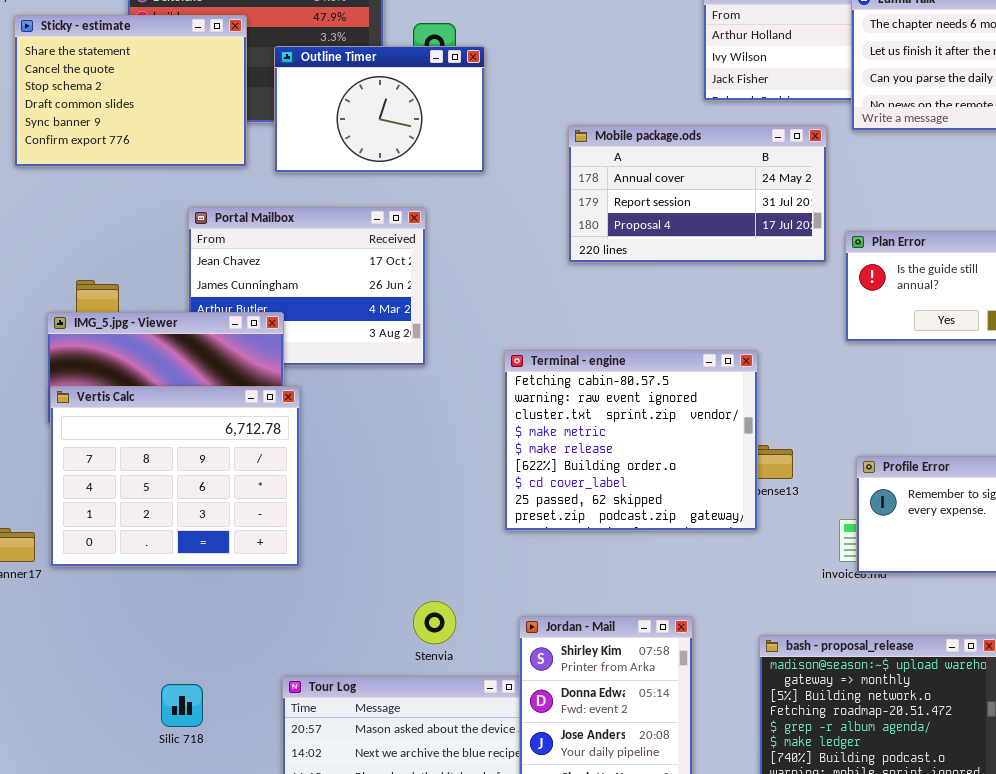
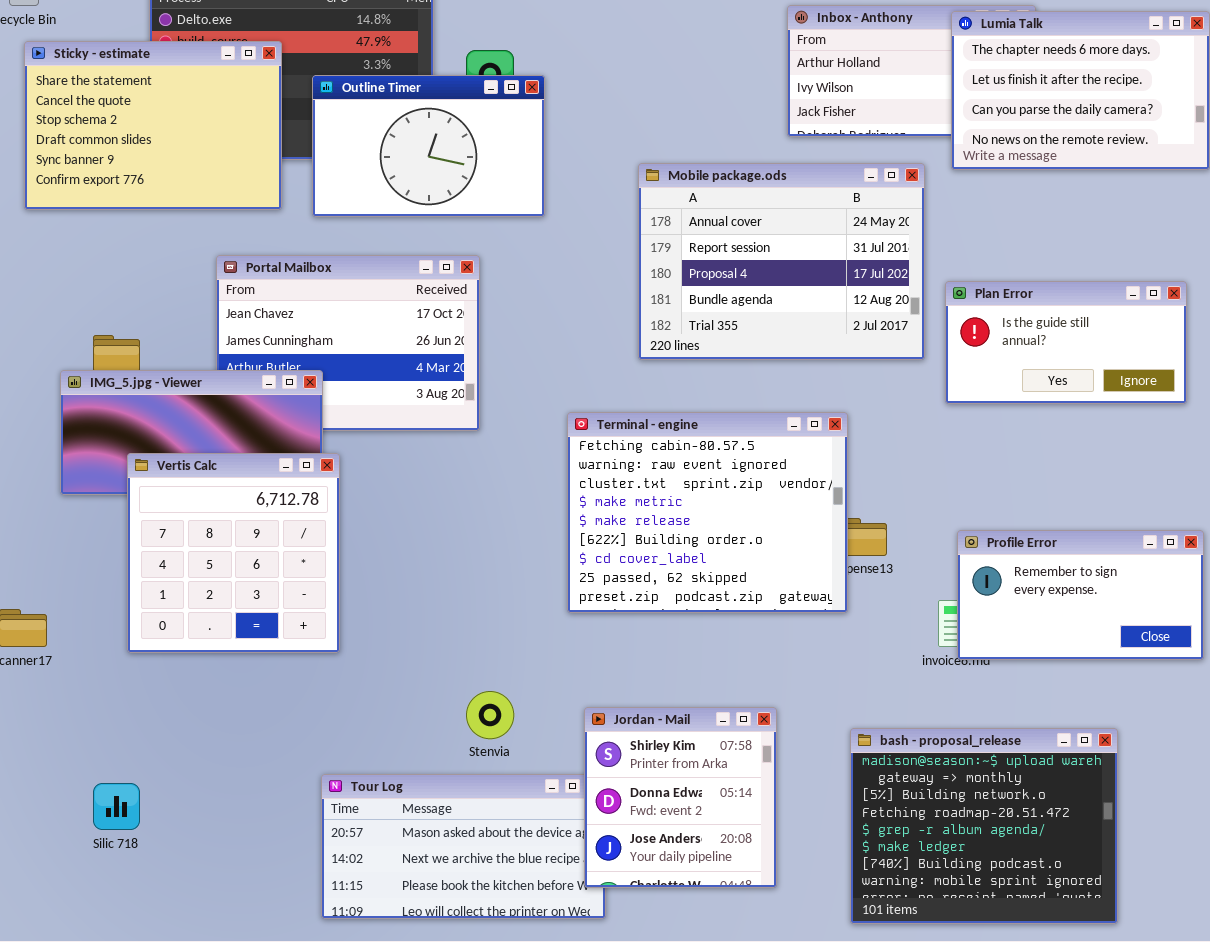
Mobile package.ods: [568,125,827,263] -> [638,163,925,360], resized
Vertis Calc: [50,386,300,567] -> [127,453,340,653], resized
Silic 718: [161,684,203,727] -> [93,783,140,830], moved

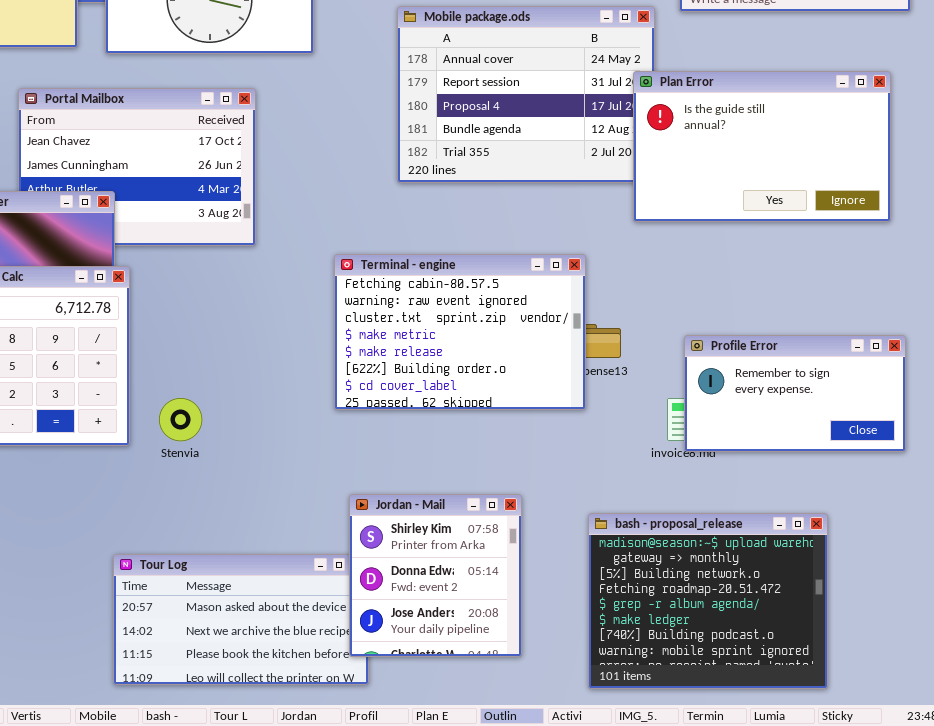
Plan Error: [945,281,1187,404] -> [633,71,891,222], resized
Terminal - engine: [567,412,848,613] -> [334,254,586,410], resized
Stenvia: [466,691,514,739] -> [159,398,202,441], moved

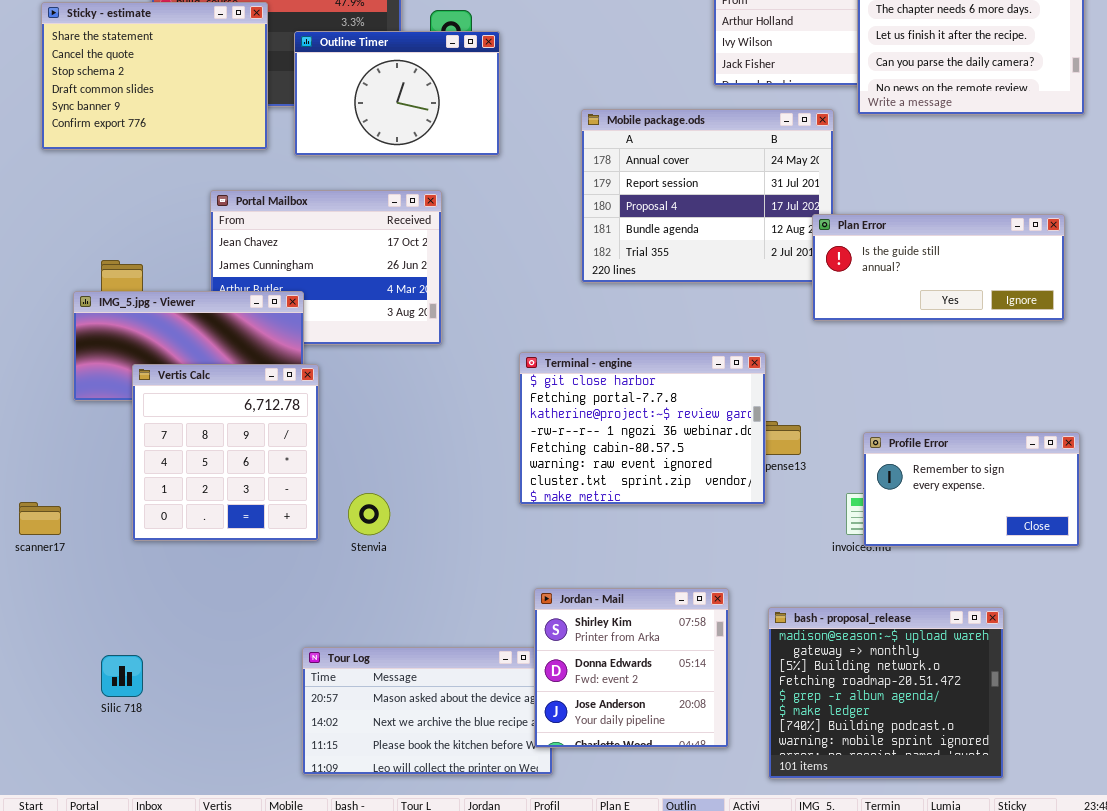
Plan Error: [633,71,891,222] -> [812,214,1065,321], resized
Terminal - engine: [334,254,586,410] -> [519,352,766,505], scrolled up 4 rows
Jordan - Mail: [349,494,522,657] -> [534,588,729,748], resized

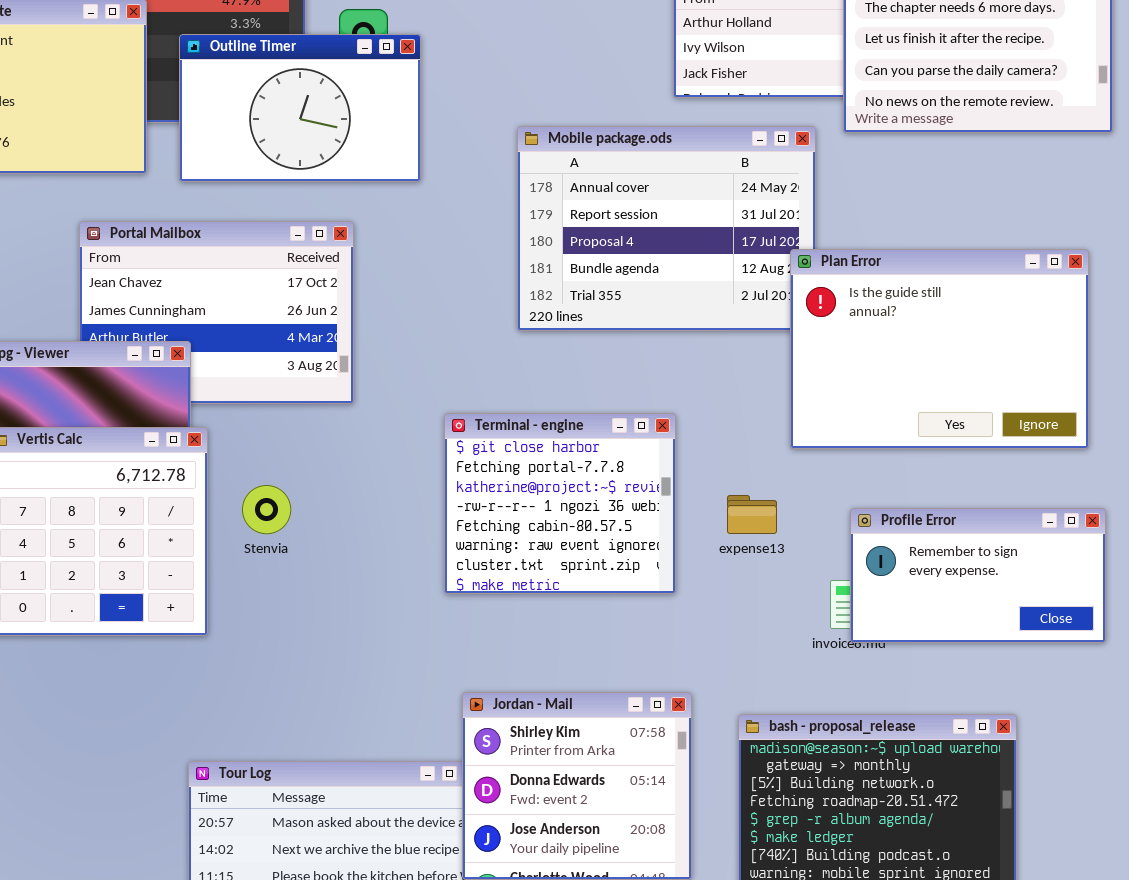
Plan Error: [812,214,1065,321] -> [790,249,1089,449], resized
Terminal - engine: [519,352,766,505] -> [444,413,676,594], resized
Stenvia: [348,493,390,535] -> [242,485,291,534], moved

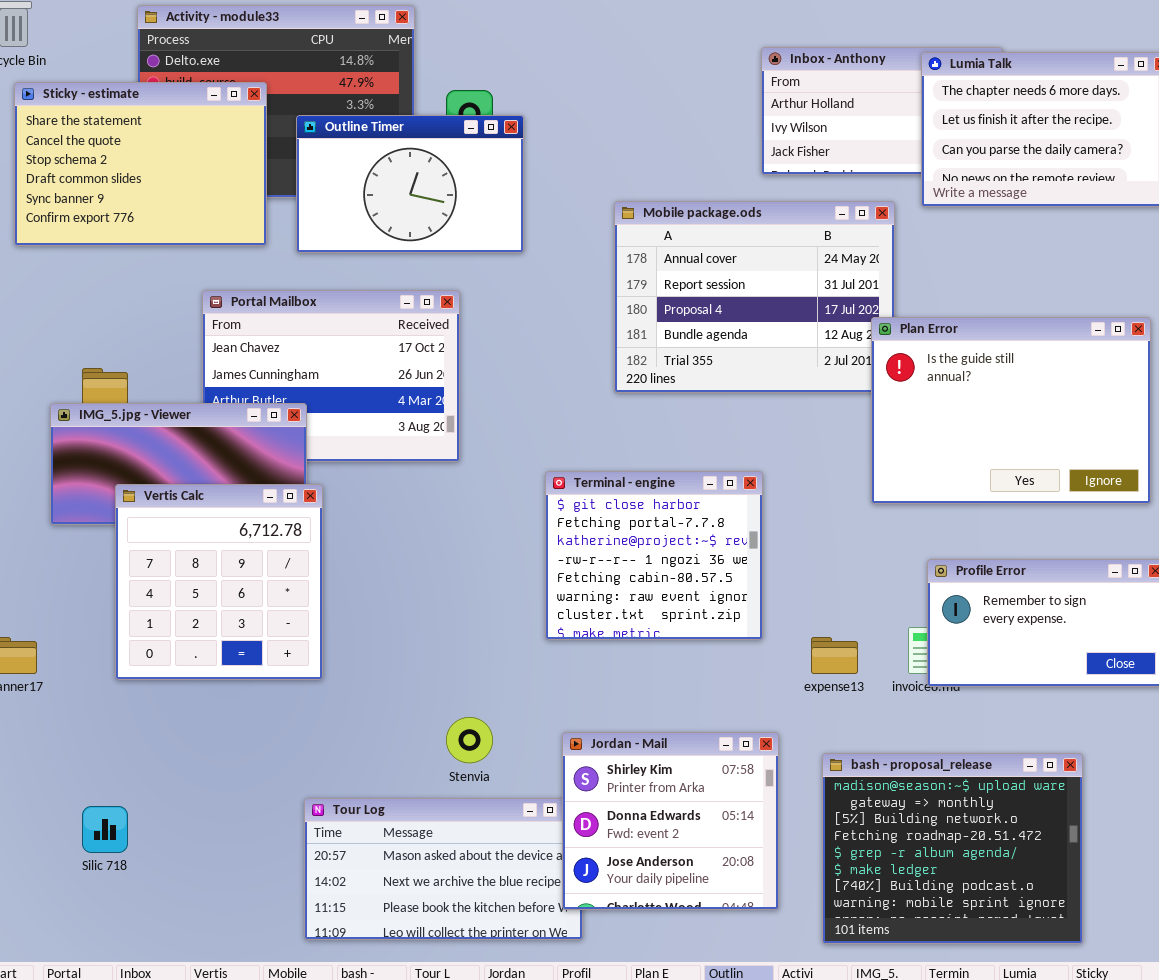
Stenvia: [242,485,291,534] -> [446,717,493,763], moved
expense13: [727,495,777,534] -> [811,637,858,674], moved

